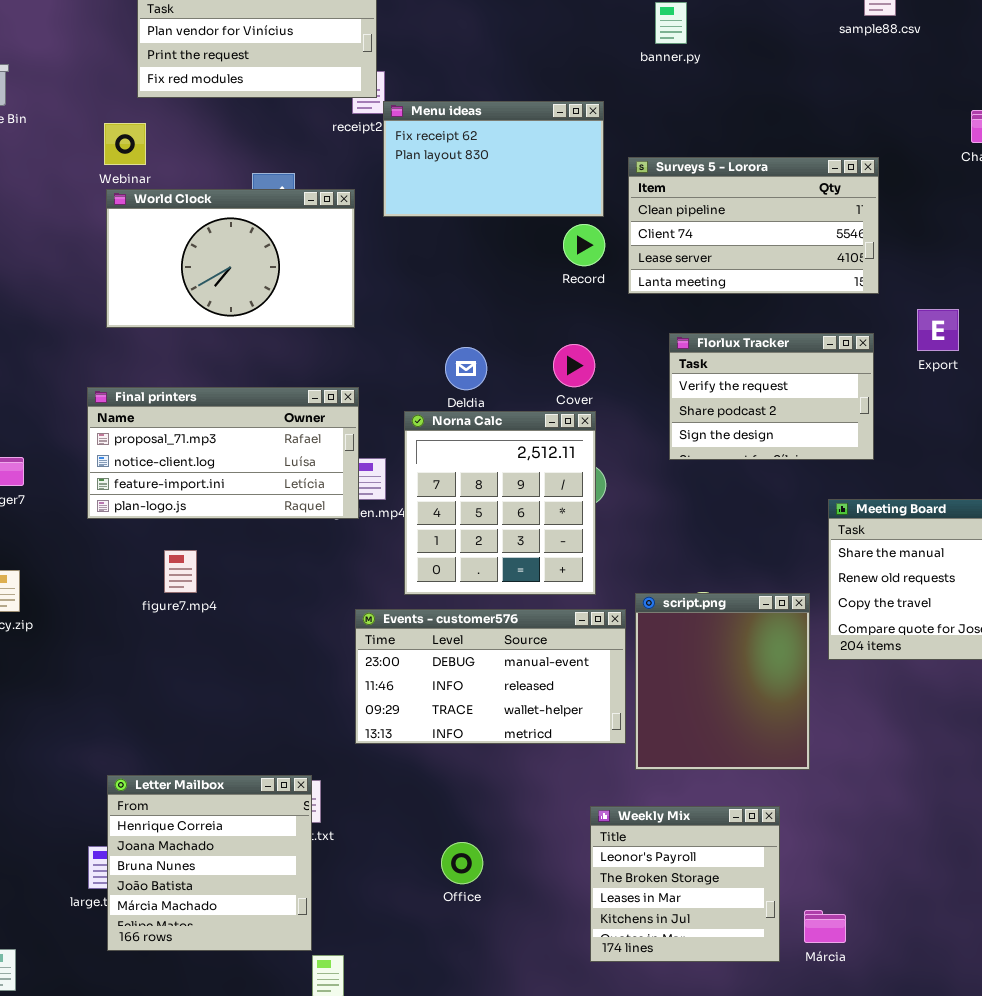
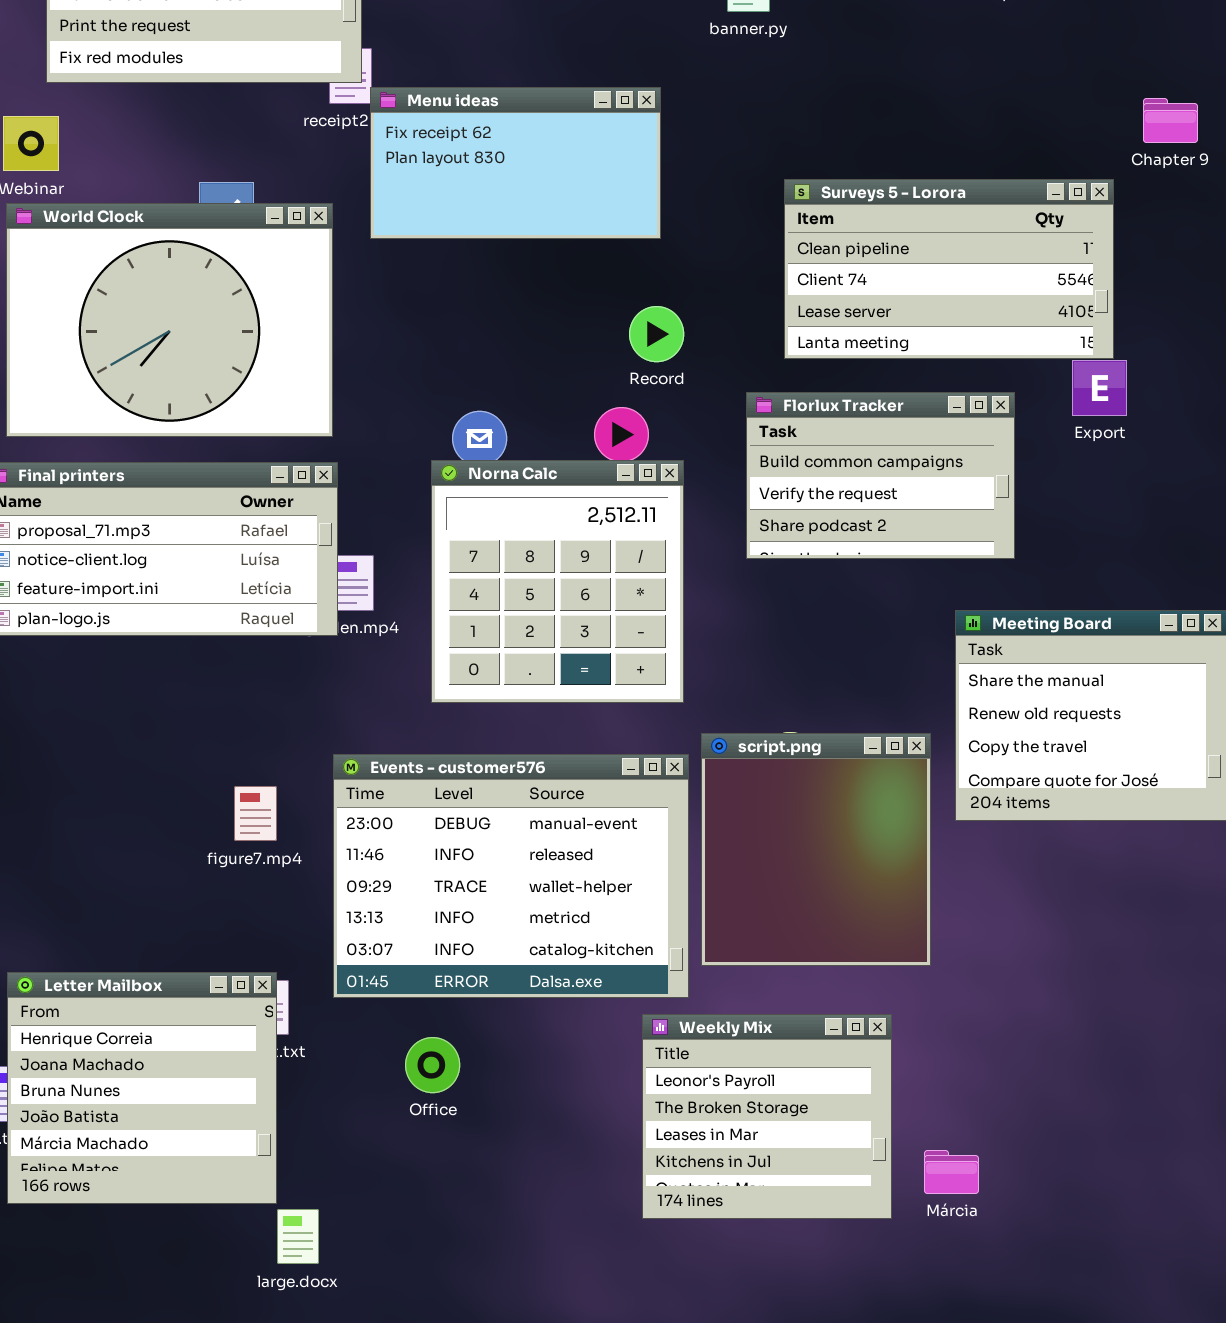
Surveys 5 - Lorora: [628,157,879,294] -> [784,179,1114,359], moved
World Clock: [106,189,355,328] -> [6,203,333,437], resized
Record: [563,224,605,266] -> [629,306,684,362], moved
Florlux Tracker: [669,333,874,460] -> [746,392,1015,559], scrolled up 1 row
Norna Calc: [404,411,596,595] -> [431,460,684,703], moved
figure7.mp4: [164,550,197,593] -> [234,786,277,841], moved
Events - customer576: [355,609,626,744] -> [333,754,689,998], resized
Office: [441,842,483,884] -> [405,1037,460,1093], moved

